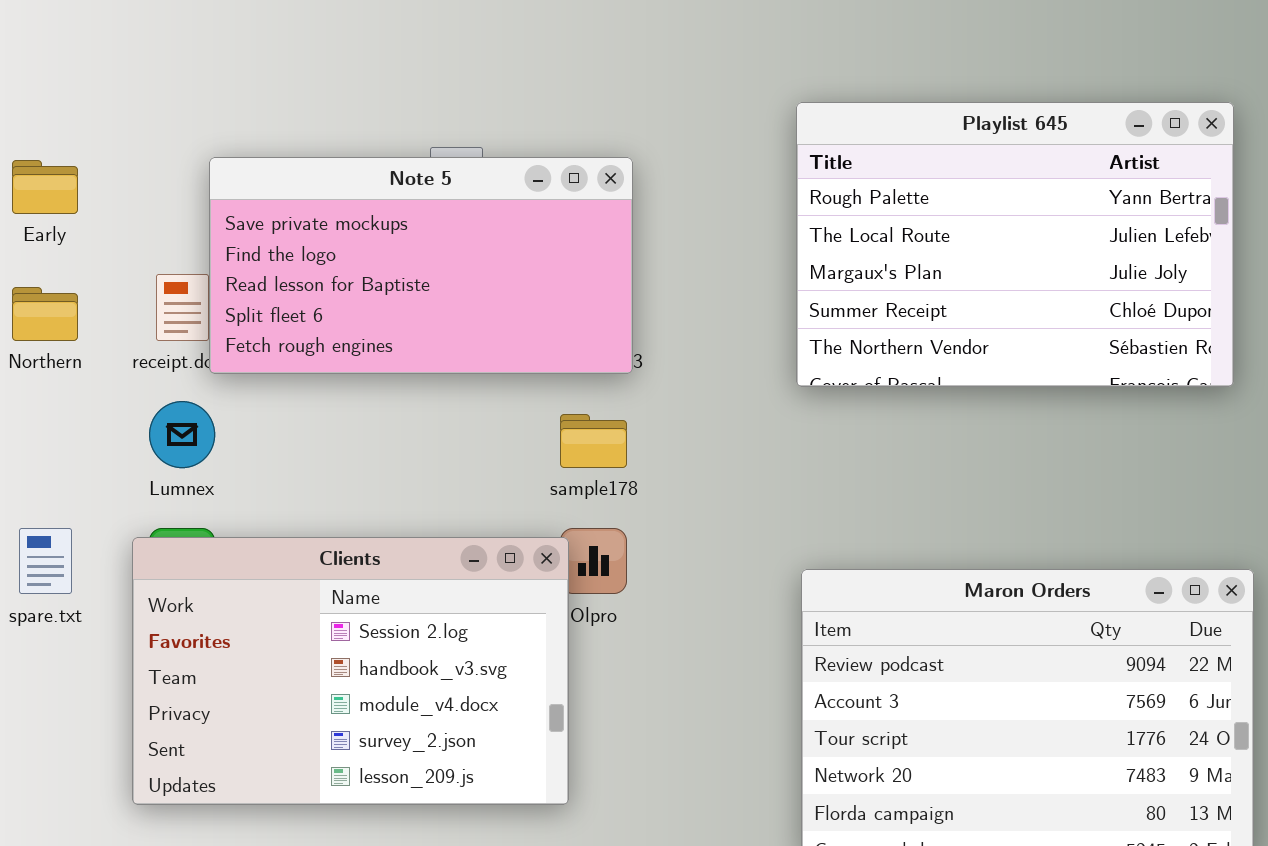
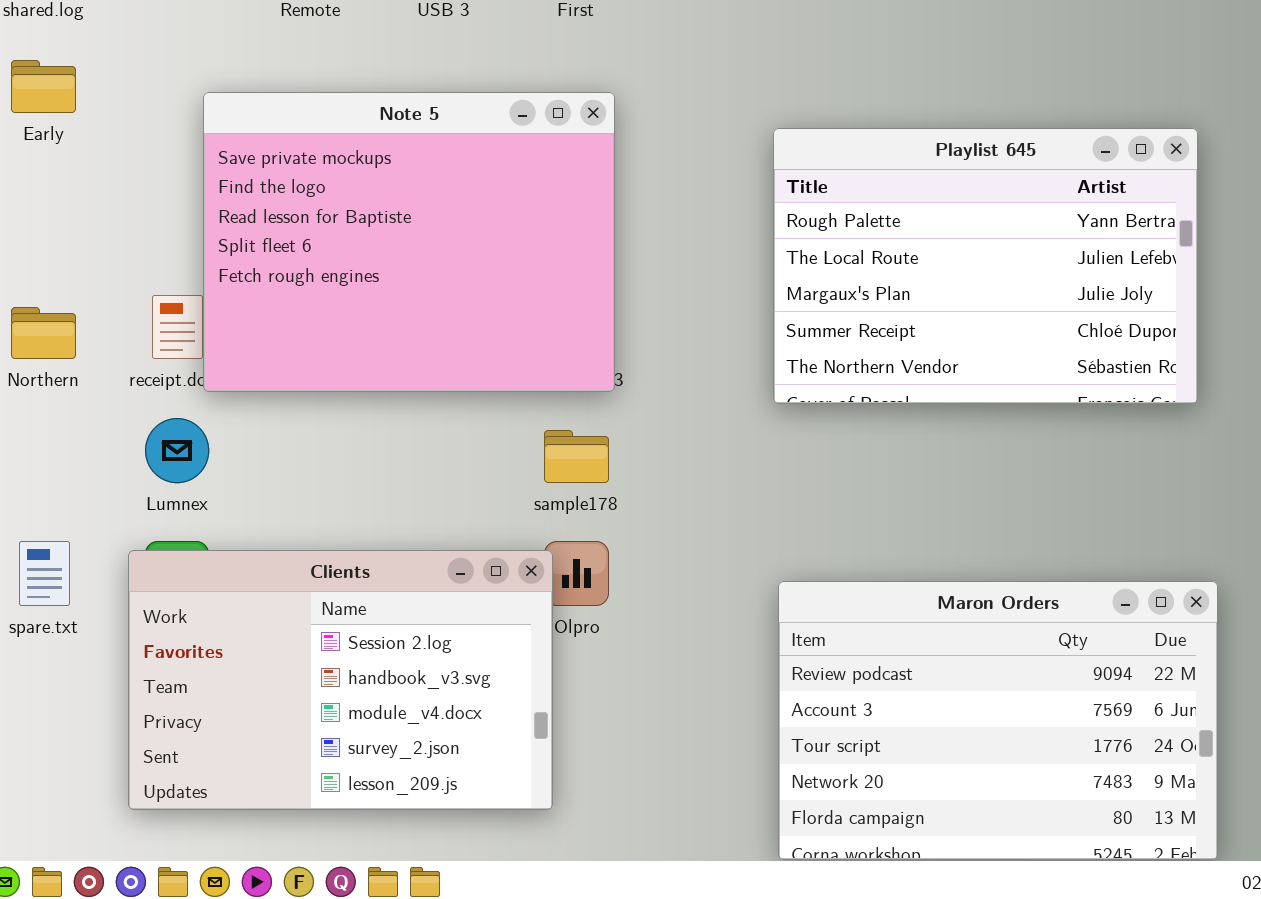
Note 5: [209,157,633,374] -> [203,92,615,392], resized
Early: [12,160,78,214] -> [11,60,76,113], moved

